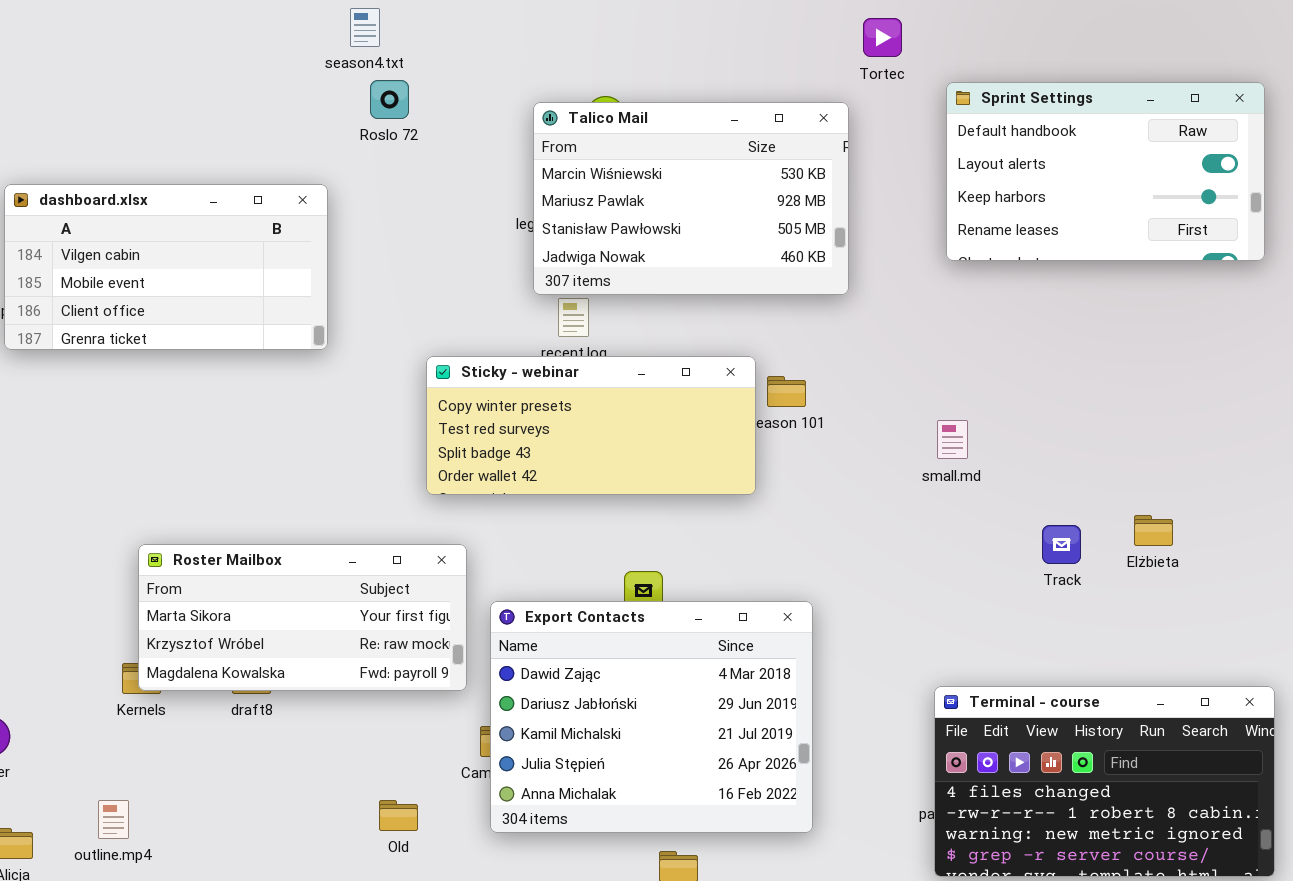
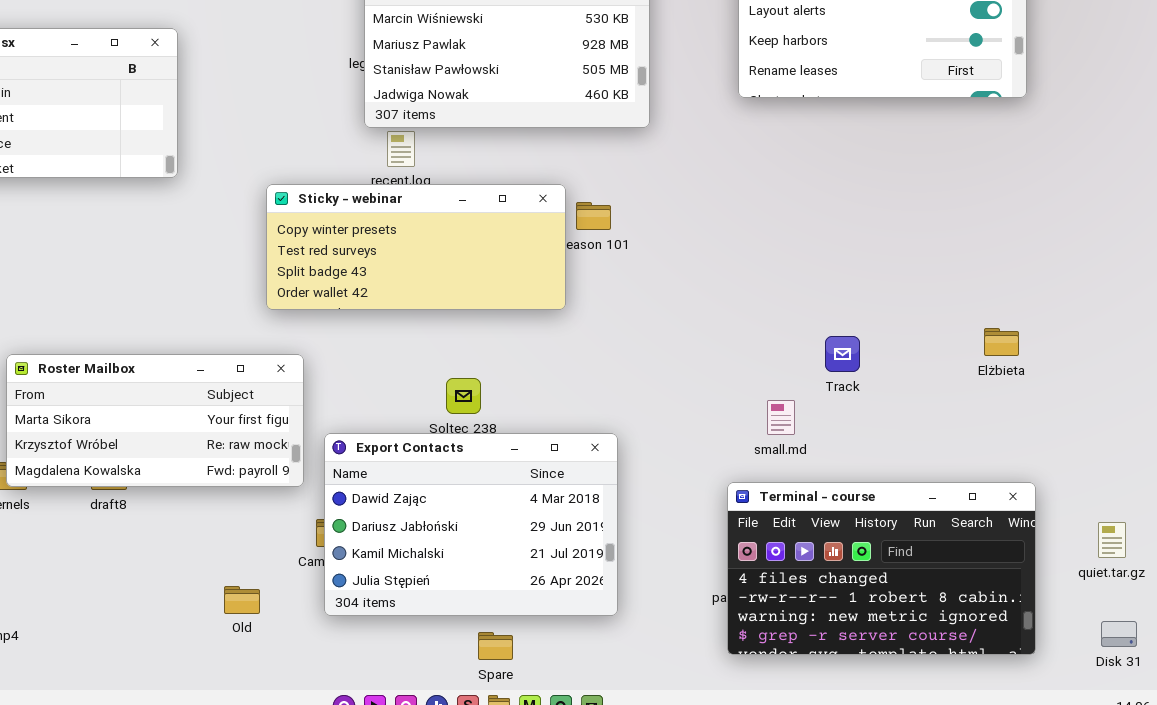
small.md: [937,420,968,459] -> [767,400,795,435], moved
Elżbieta: [1134,515,1173,546] -> [984,328,1019,356], moved
Export Contacts: [490,601,813,833] -> [324,433,618,616], resized

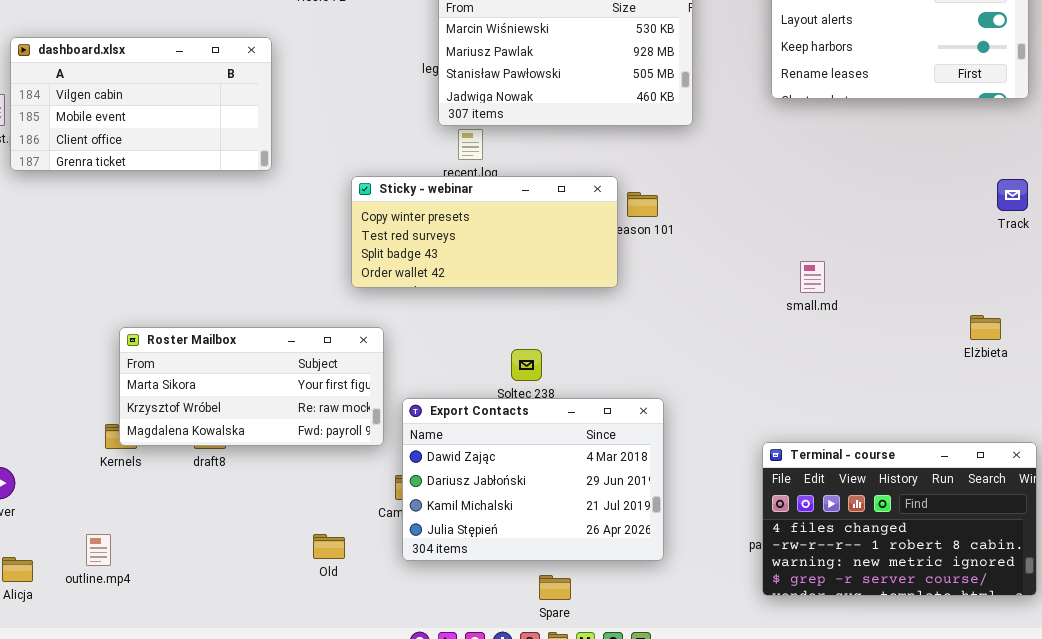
Elżbieta: [984,328,1019,356] -> [970,315,1001,340], moved
Track: [825,336,860,372] -> [997,179,1028,211], moved
small.md: [767,400,795,435] -> [800,261,825,293], moved

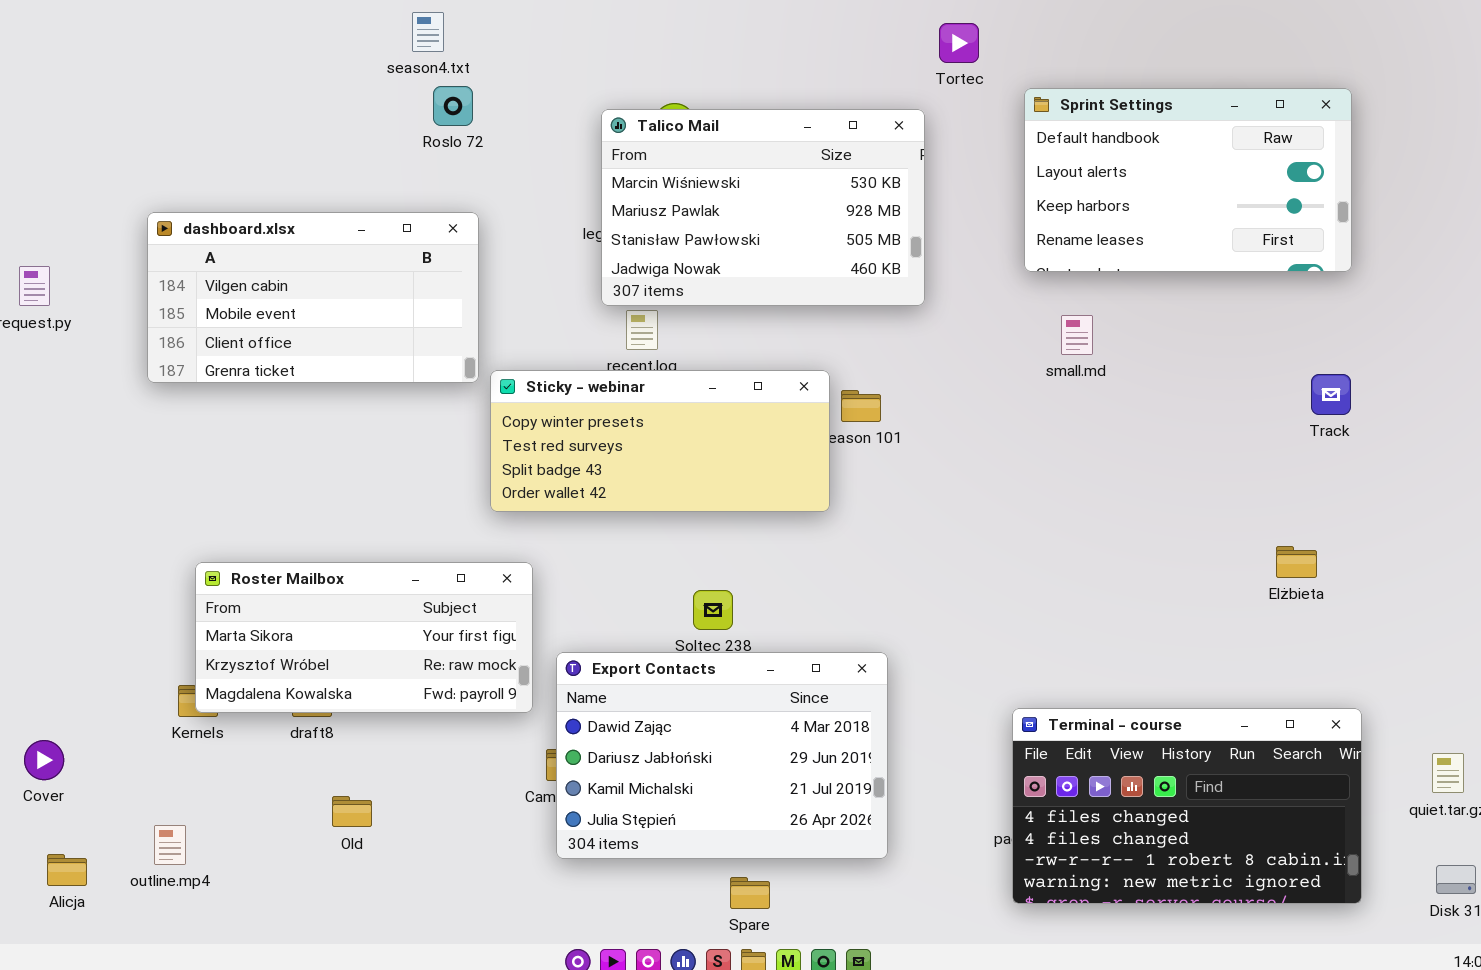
dashboard.xlsx: [10,37,272,171] -> [147,212,479,383], moved
small.md: [800,261,825,293] -> [1061,315,1093,355], moved
Terminal - course: [762,442,1037,596] -> [1012,708,1362,904], scrolled up 1 row
Old: [313,534,345,559] -> [332,796,372,827], moved

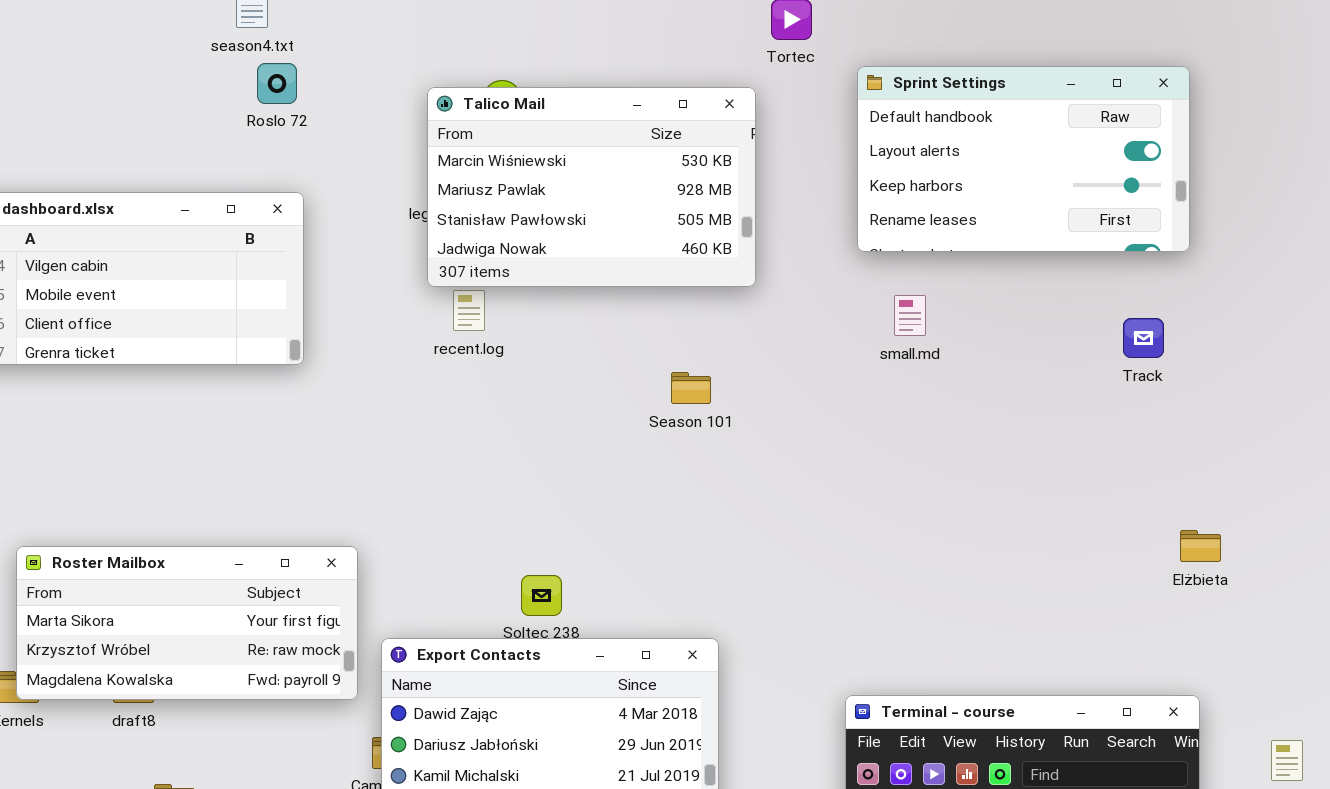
Sticky - webinar: [490,370,830,512] -> none, closed
Track: [1311,374,1351,415] -> [1123,318,1164,358], moved
Elżbieta: [1276,546,1317,578] -> [1180,530,1221,562], moved

